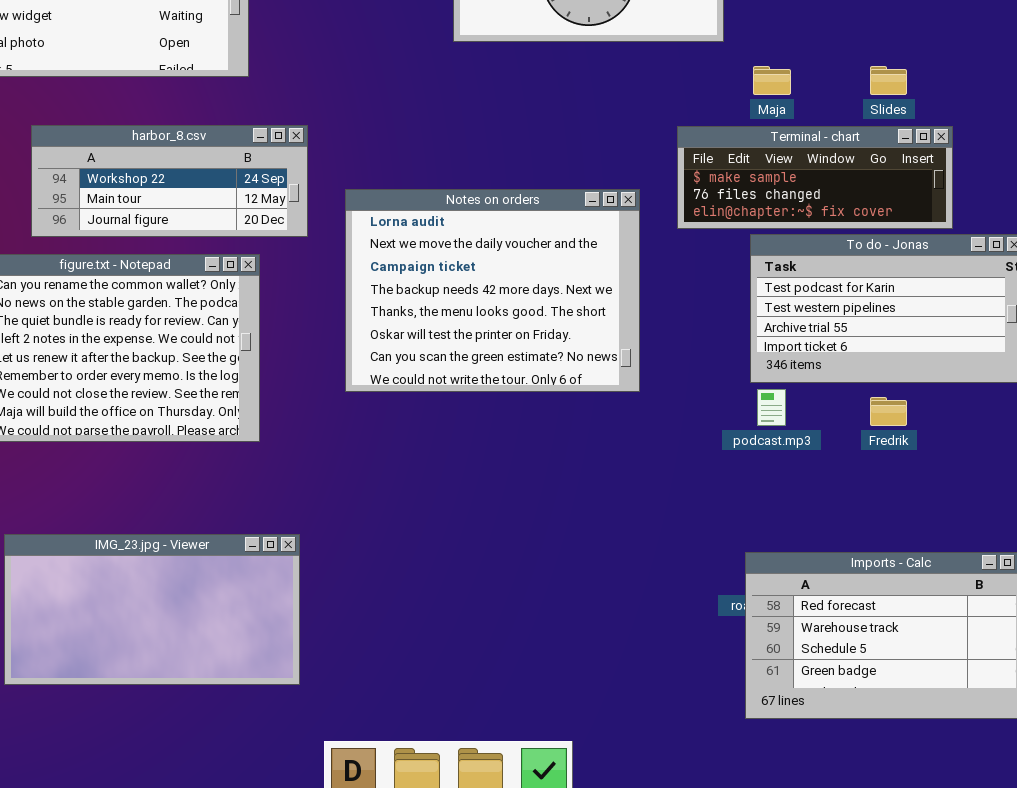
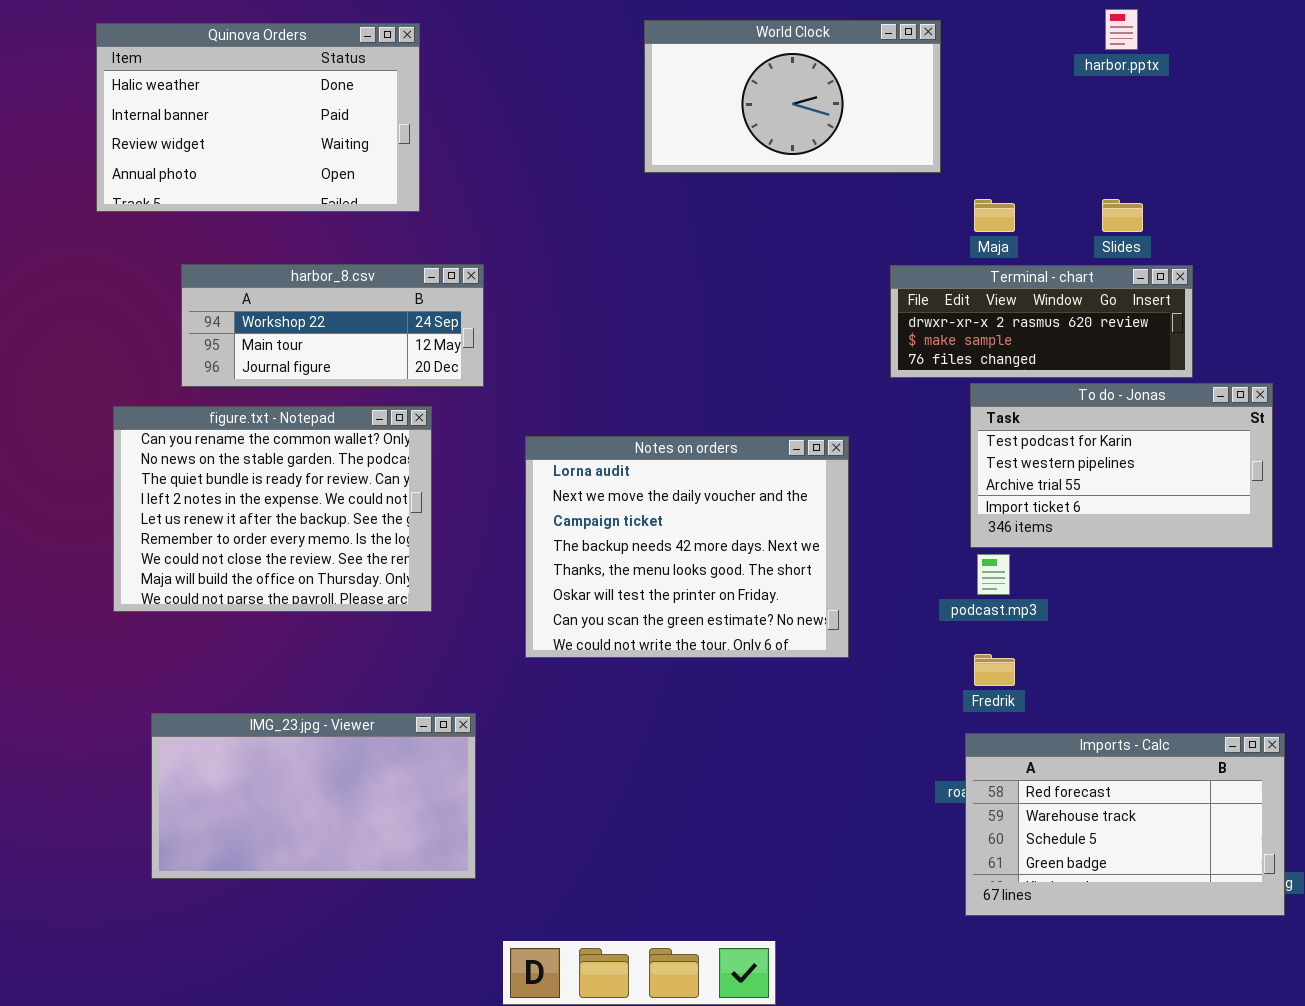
Terminal - chart: [677,126,953,229] -> [890,265,1193,378], scrolled up 1 row
Notes on orders: [345,189,640,392] -> [525,436,849,658], moved
Fredrik: [870,397,907,426] -> [974,654,1015,686], moved

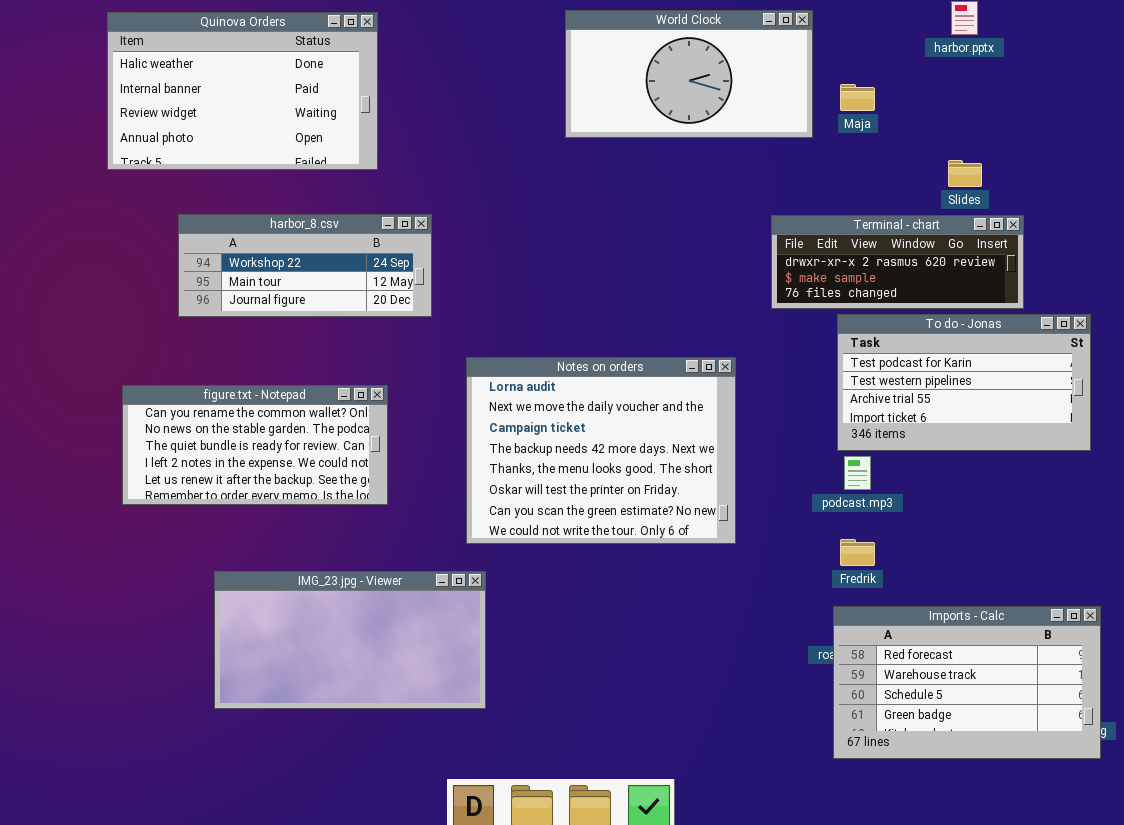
Maja: [974,199,1015,232] -> [840,84,875,111], moved
figure.txt - Notepad: [113,406,432,612] -> [122,385,388,505], resized
IMG_23.jpg - Viewer: [151,713,476,879] -> [214,571,486,709], moved

